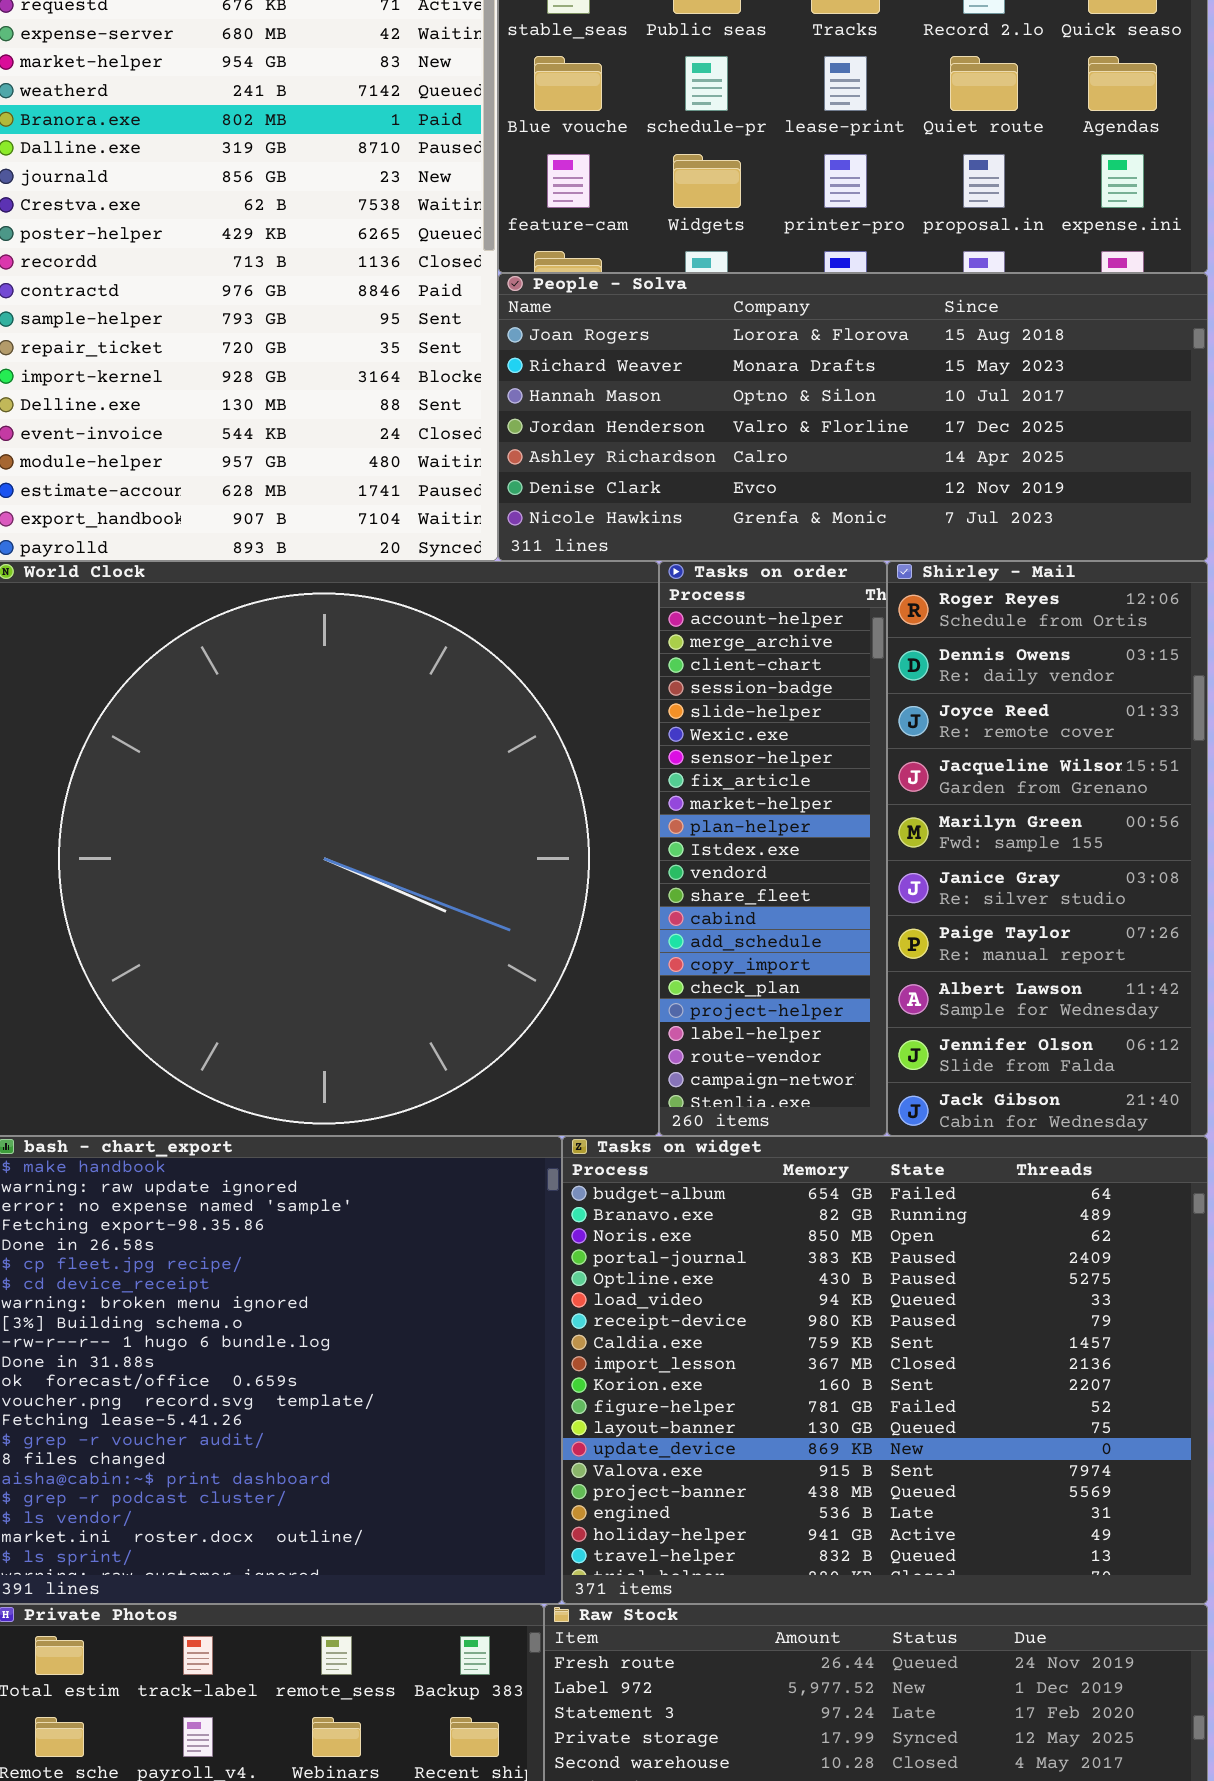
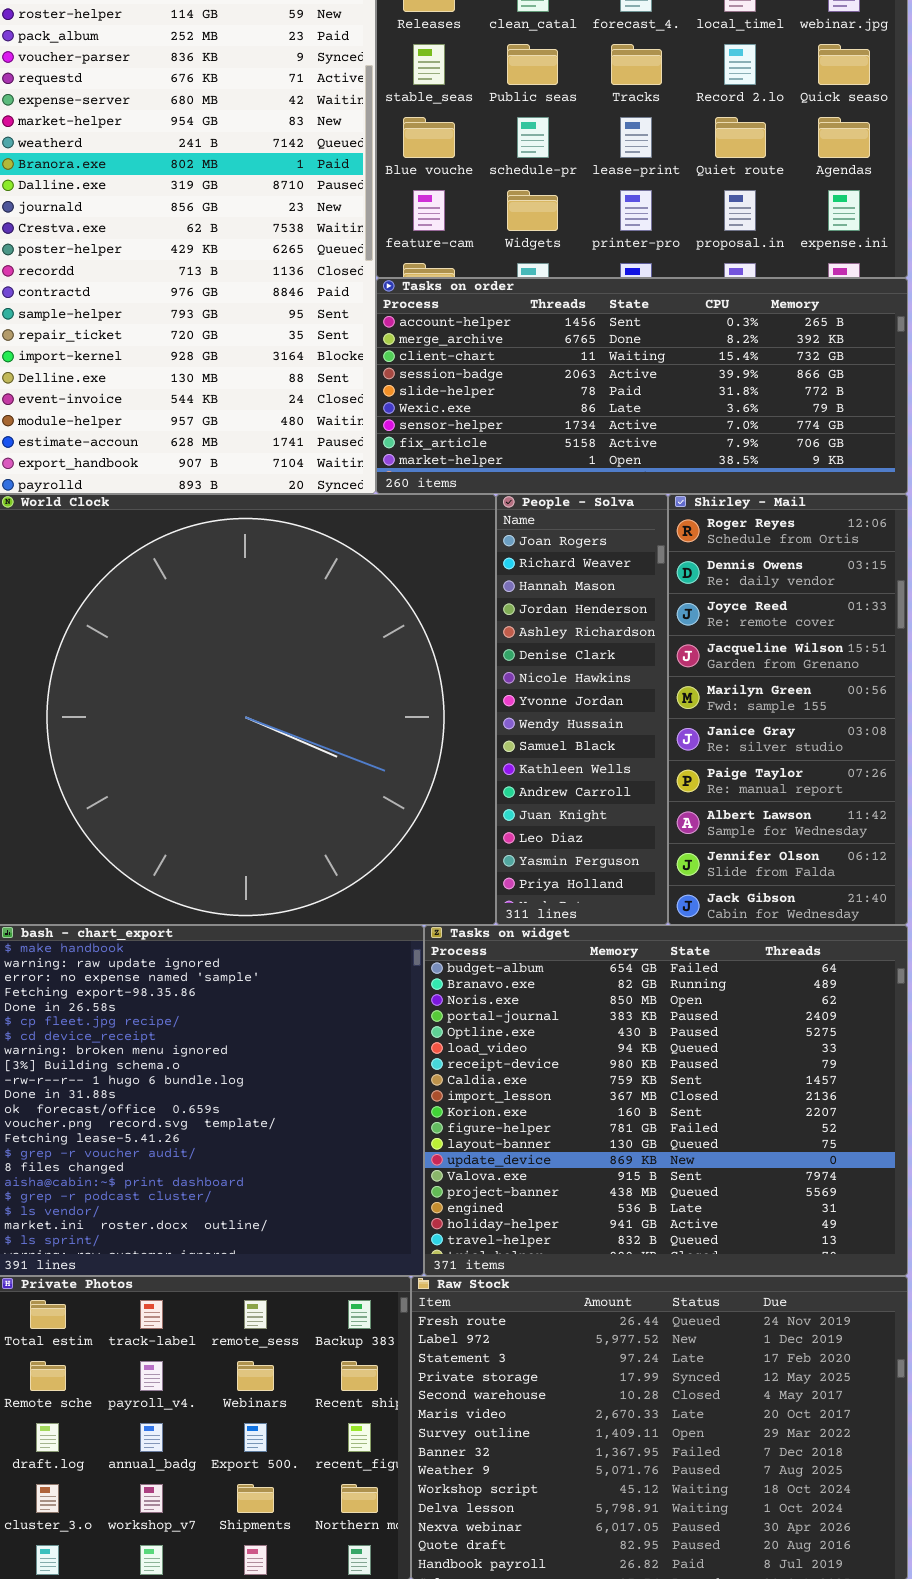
People - Solva: [498,273,1208,561] -> [496,494,668,925], moved, resized
Tasks on order: [659,561,887,1136] -> [376,278,908,494], moved, resized

